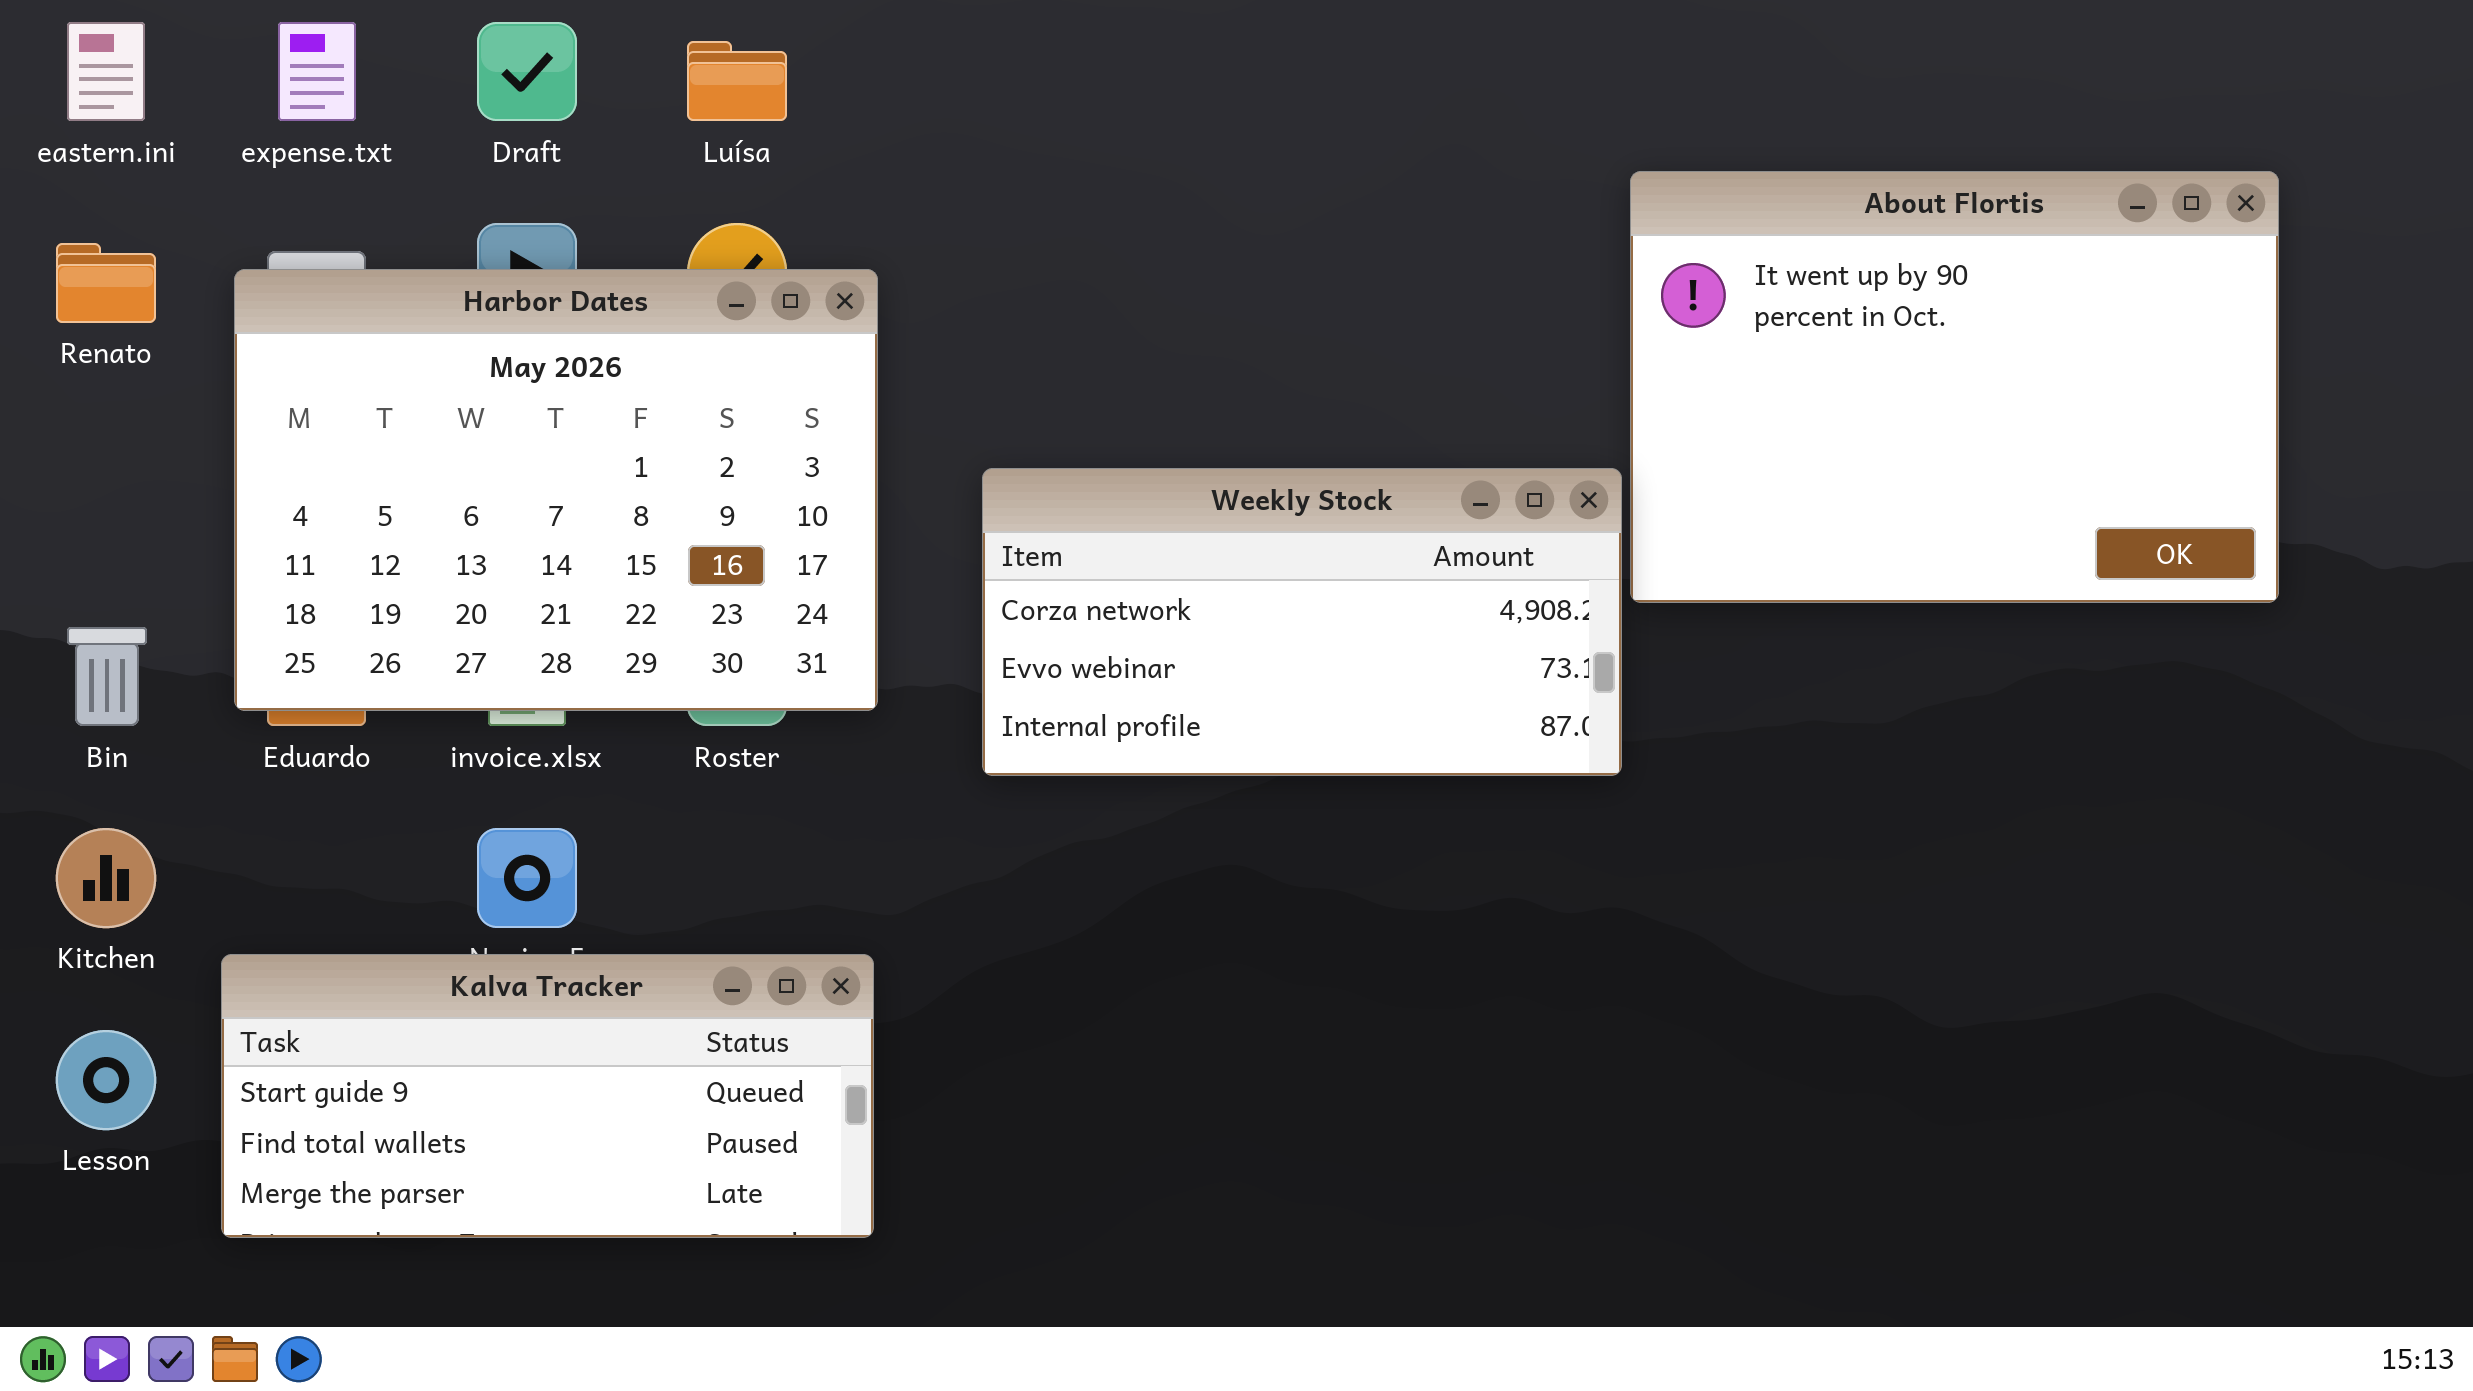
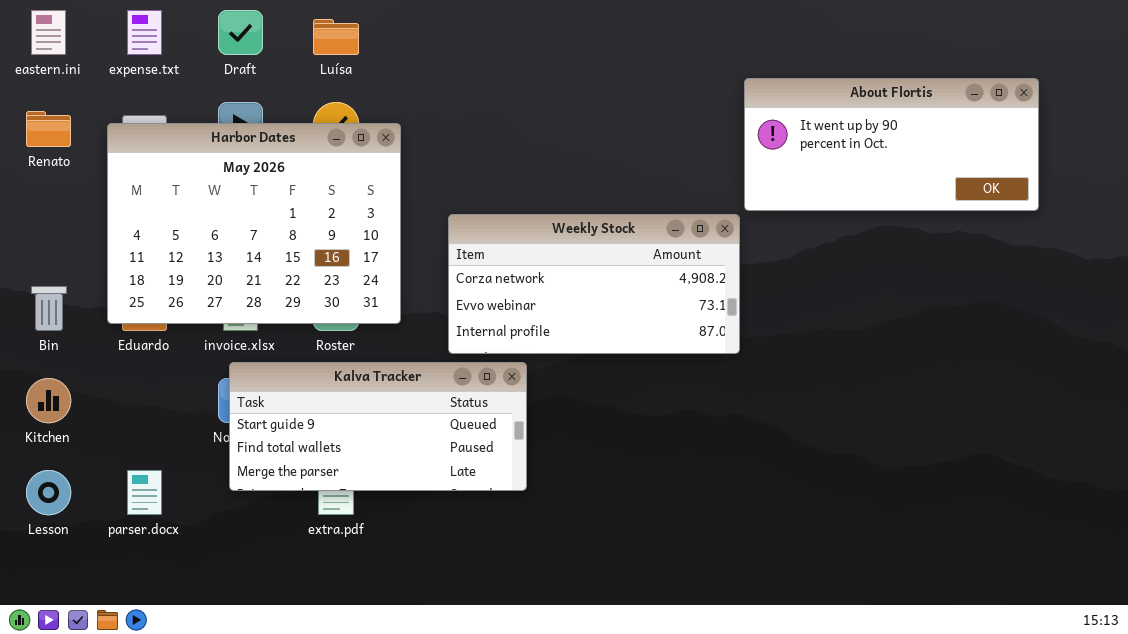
About Flortis: [1630,171,2279,603] -> [744,78,1039,211], resized
Kalva Tracker: [221,954,874,1238] -> [229,362,527,491], moved

